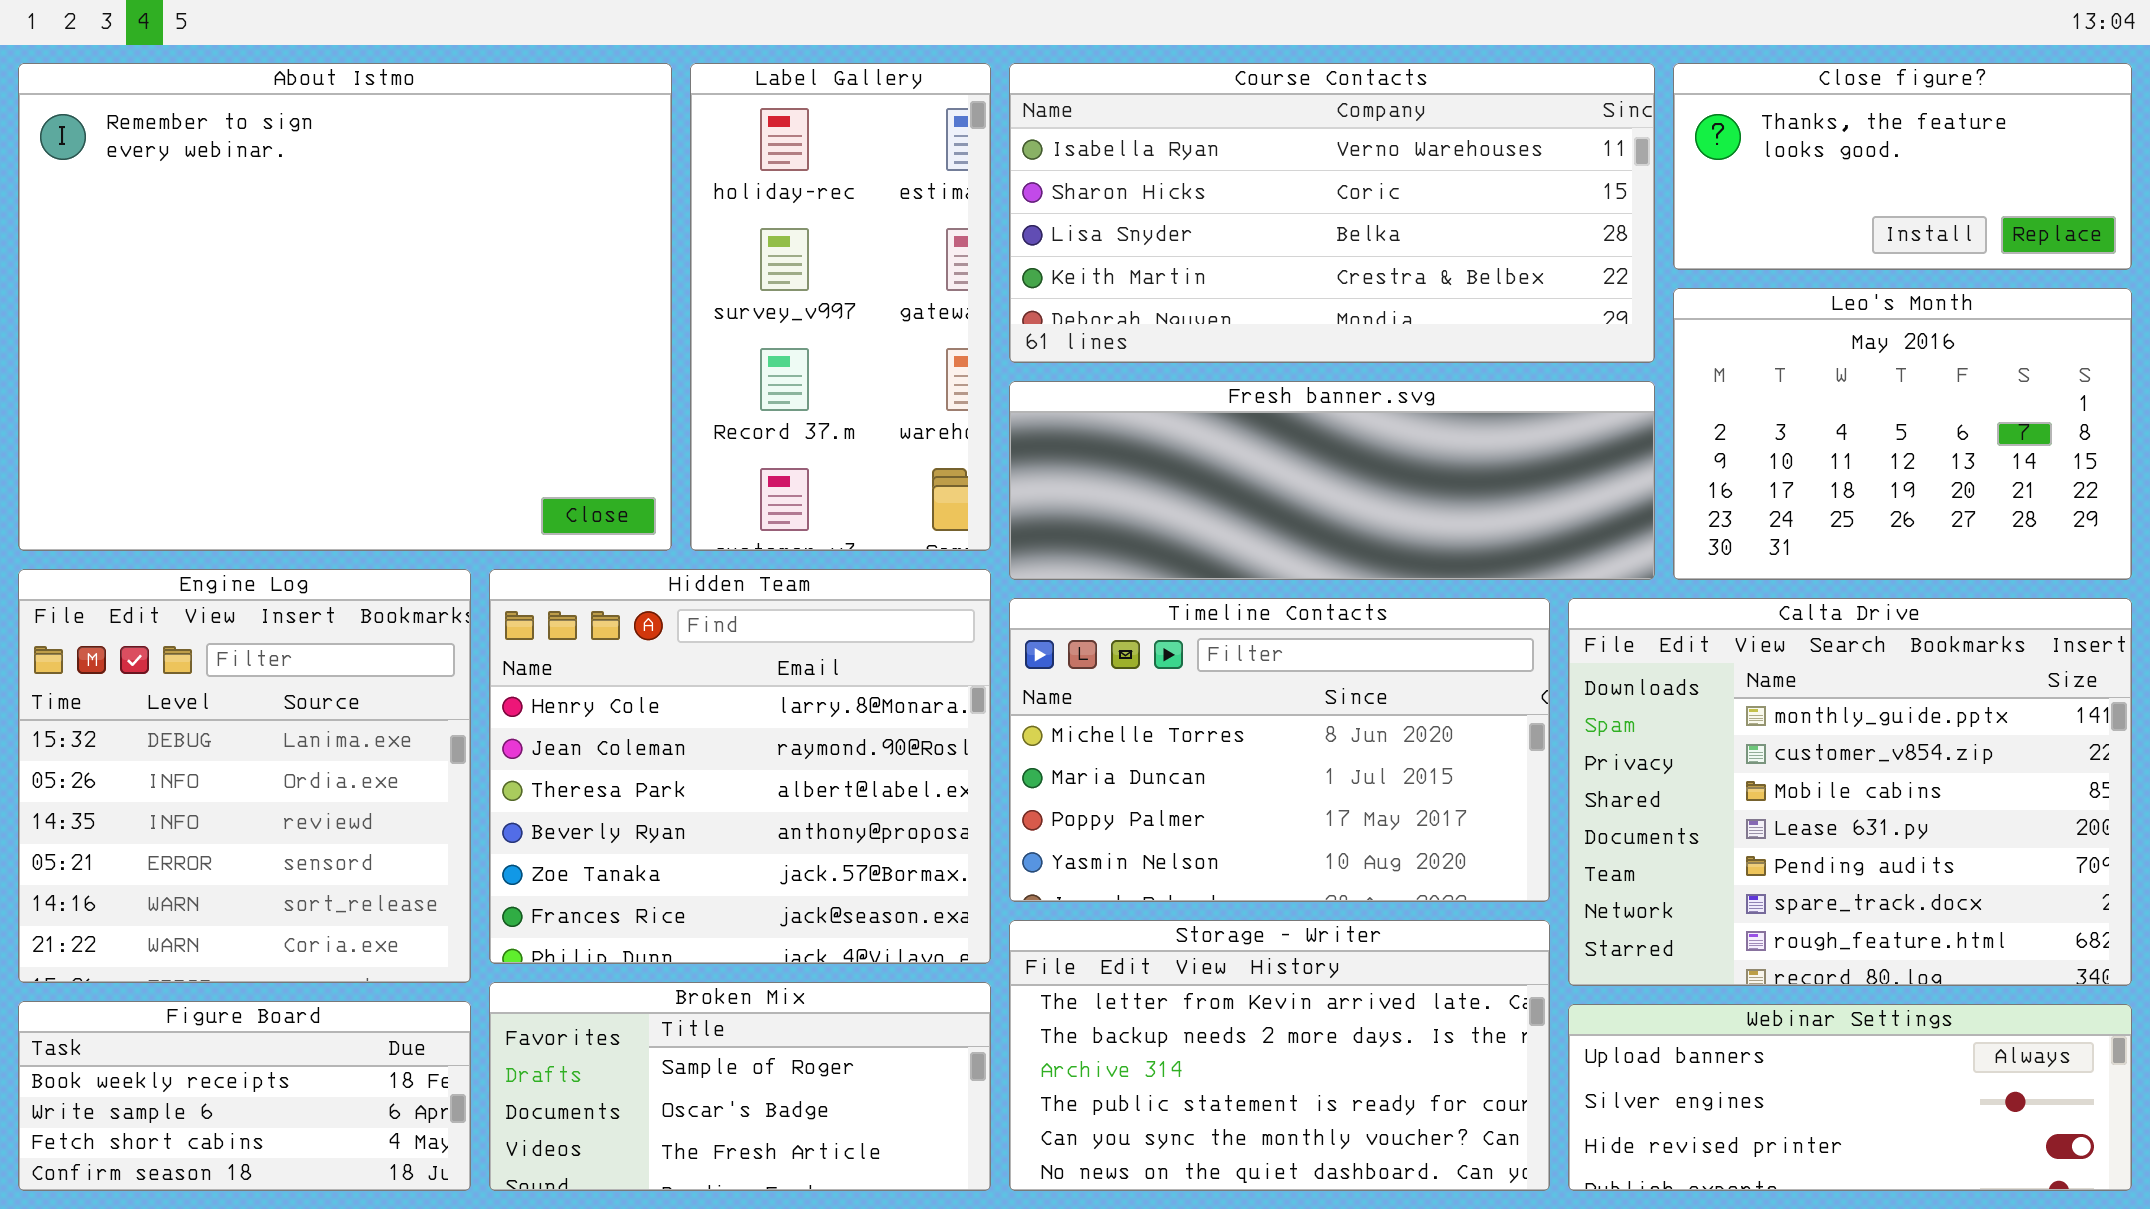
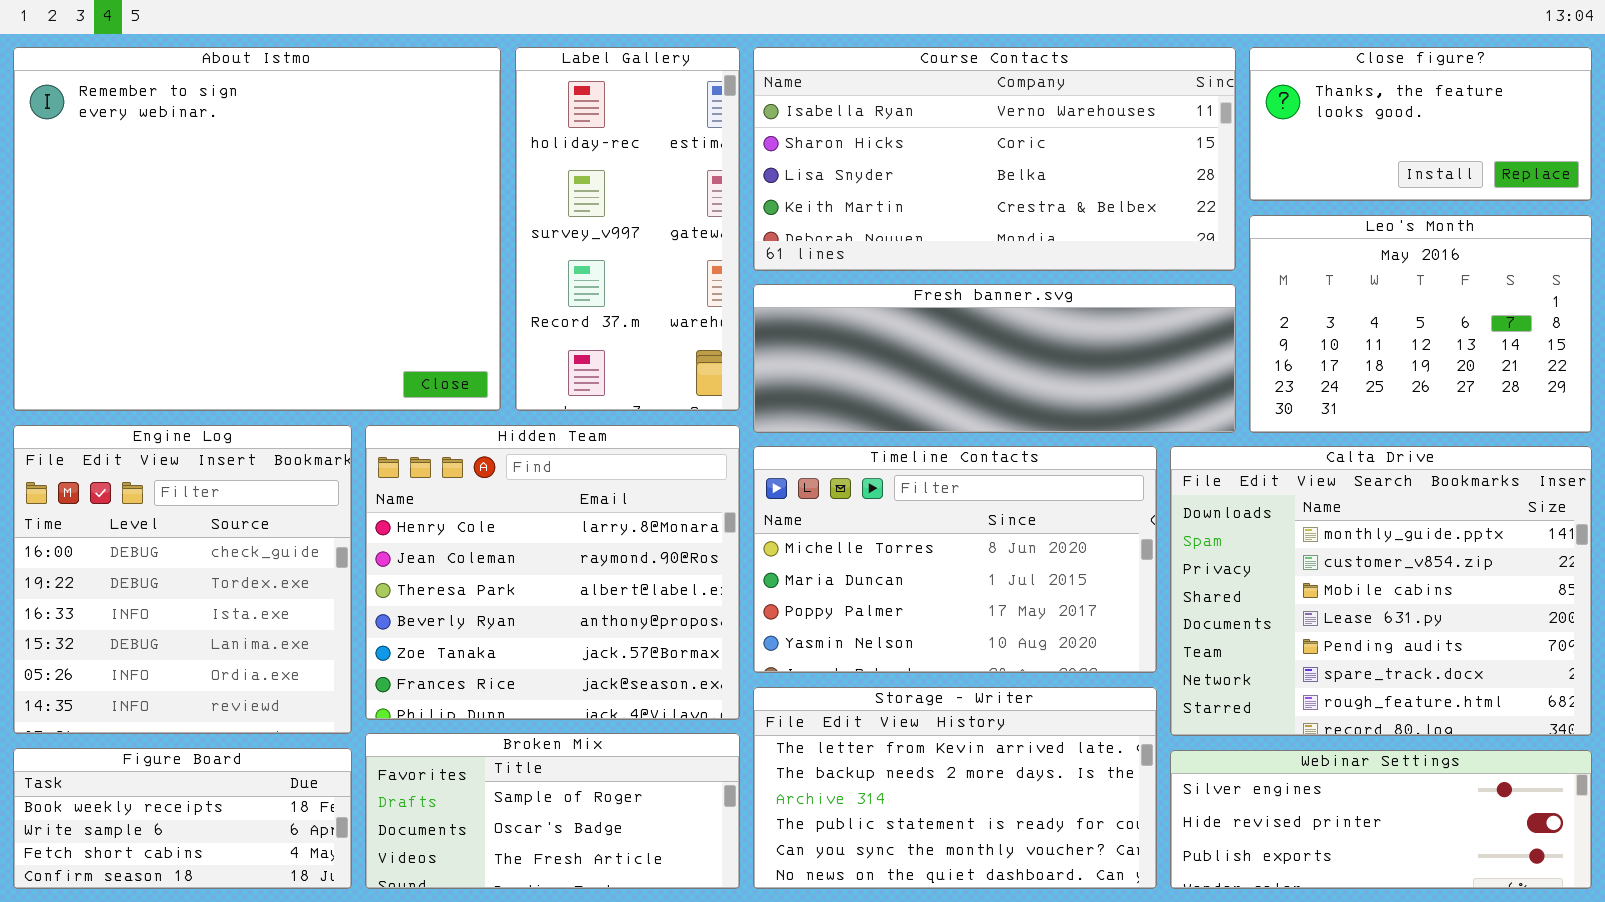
Engine Log: [18,569,471,983] -> [13,425,352,734], scrolled up 3 rows
Webinar Settings: [1568,1004,2132,1191] -> [1170,750,1592,889], scrolled down 1 row

